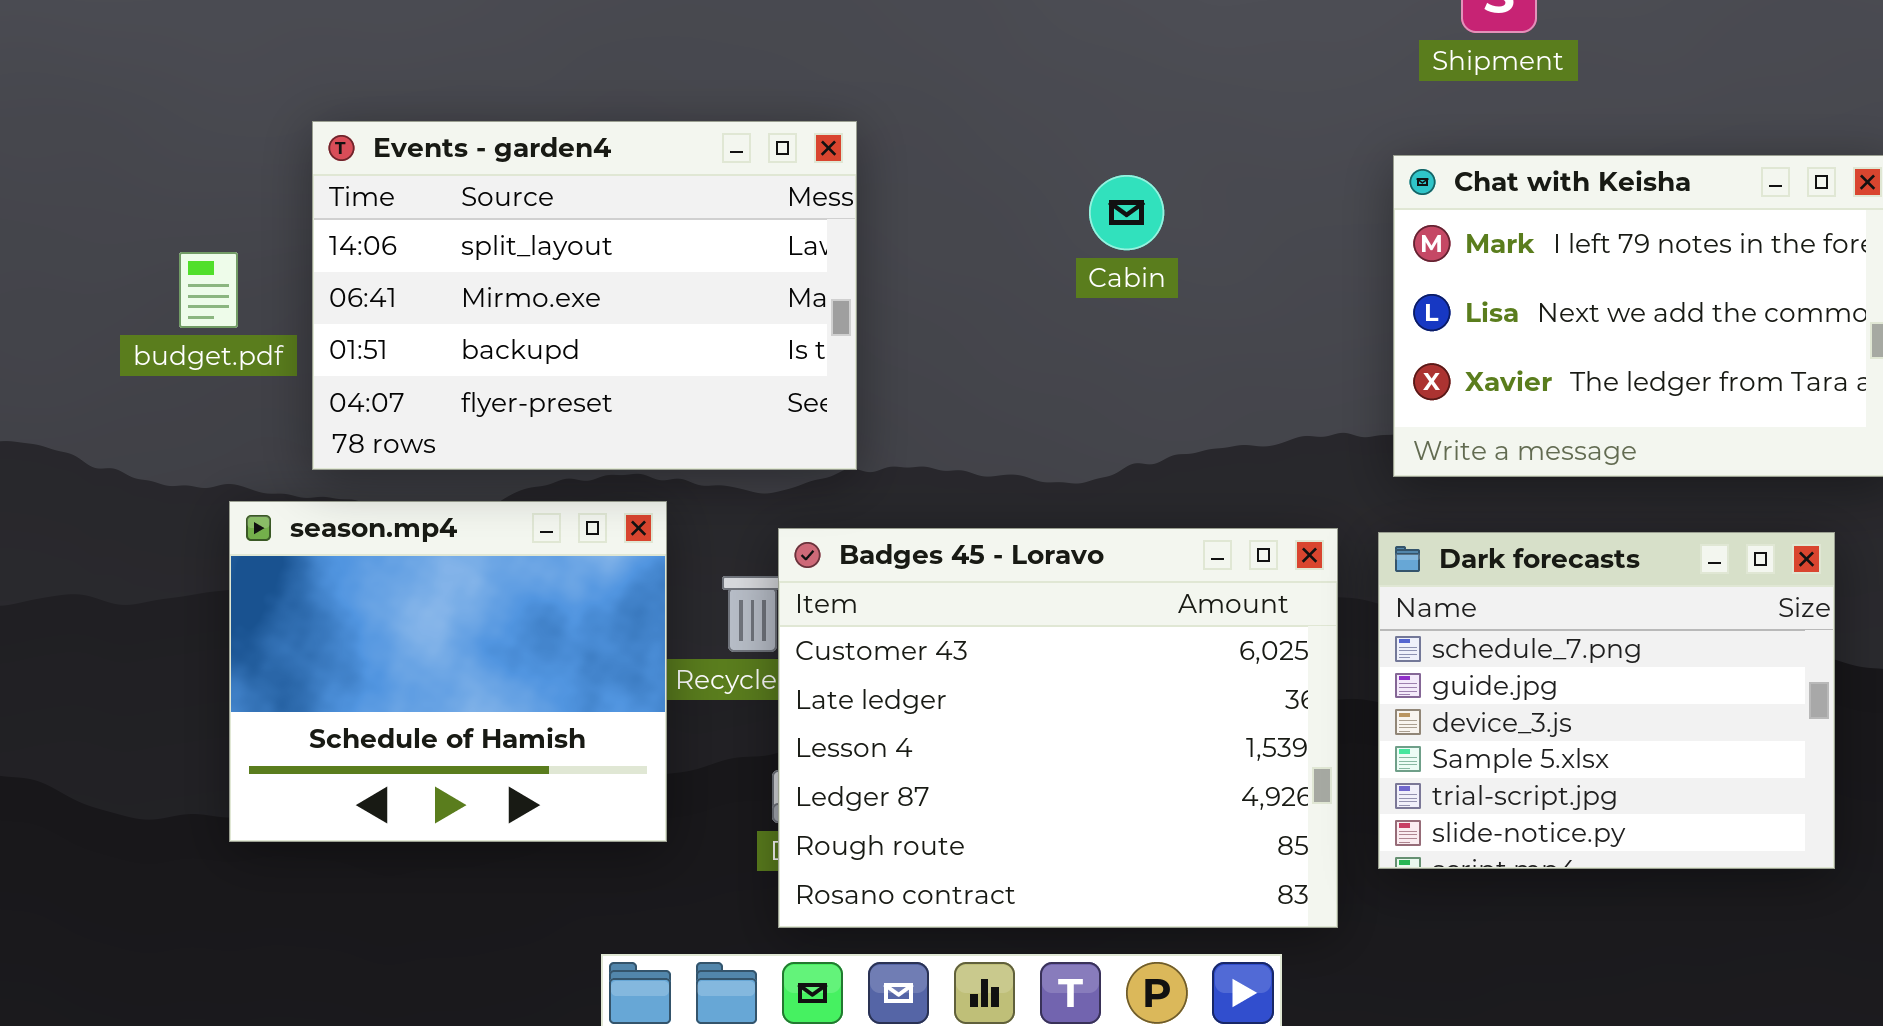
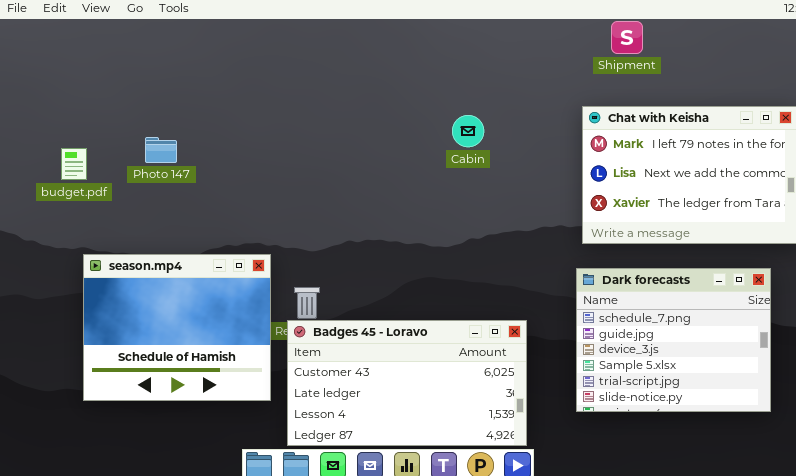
Events - garden4: [312,121,857,470] -> none, closed
Badges 45 - Loravo: [778,528,1338,928] -> [287,320,527,446], moved, resized

